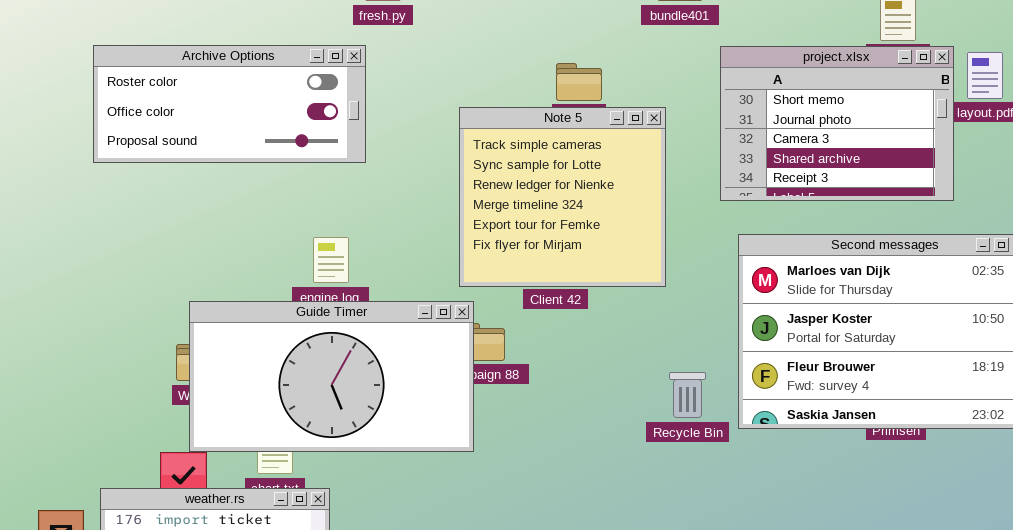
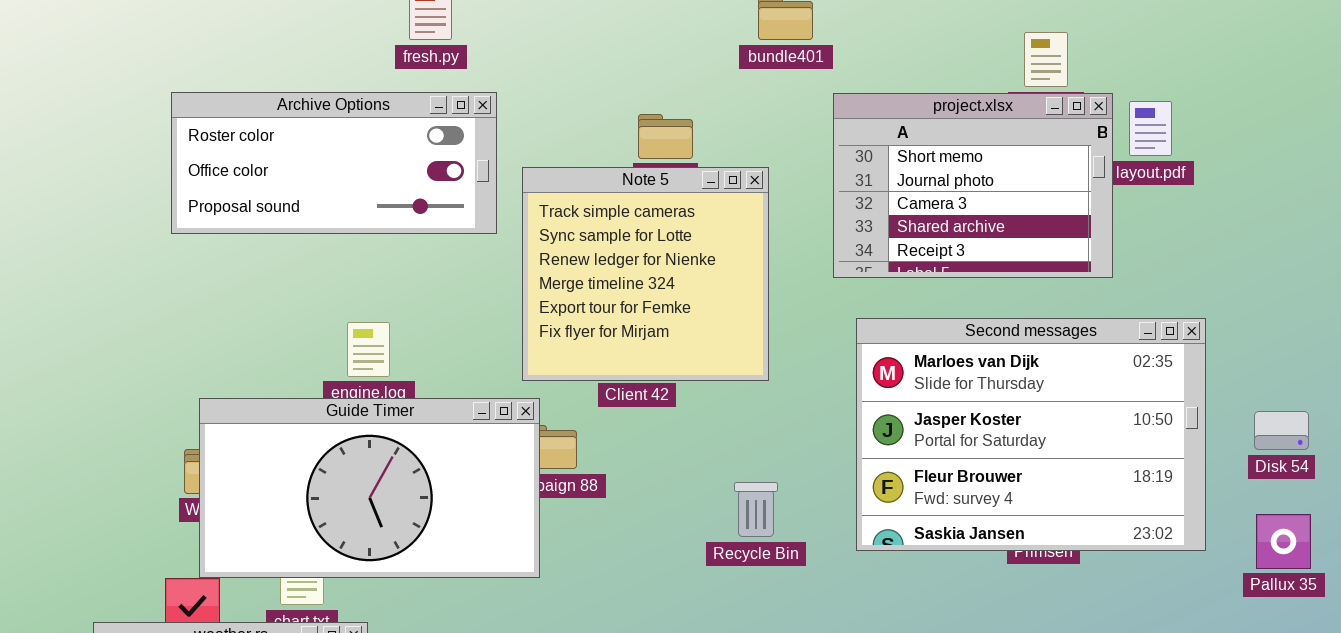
Archive Options: [93,45,366,163] -> [171,92,497,234], moved
Recycle Bin: [669,372,706,418] -> [734,482,778,537], moved

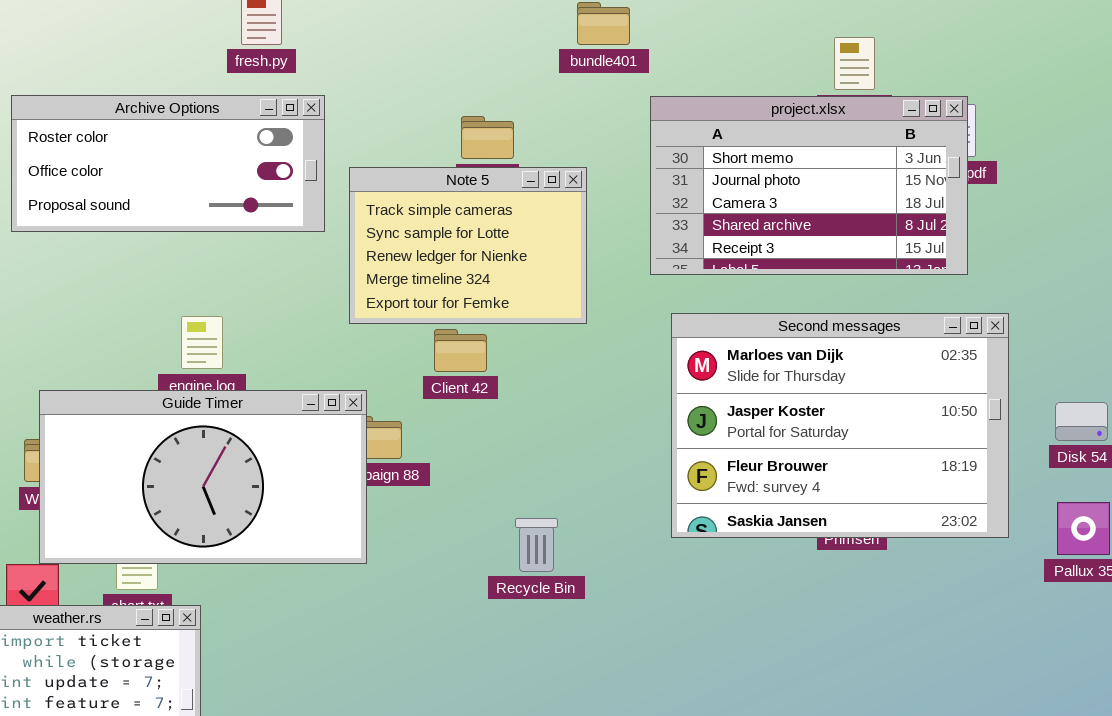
project.xlsx: [833,93,1113,278] -> [650,96,968,275], resized
Note 5: [522,167,769,381] -> [349,167,587,324], resized
Recycle Bin: [734,482,778,537] -> [515,518,558,572], moved

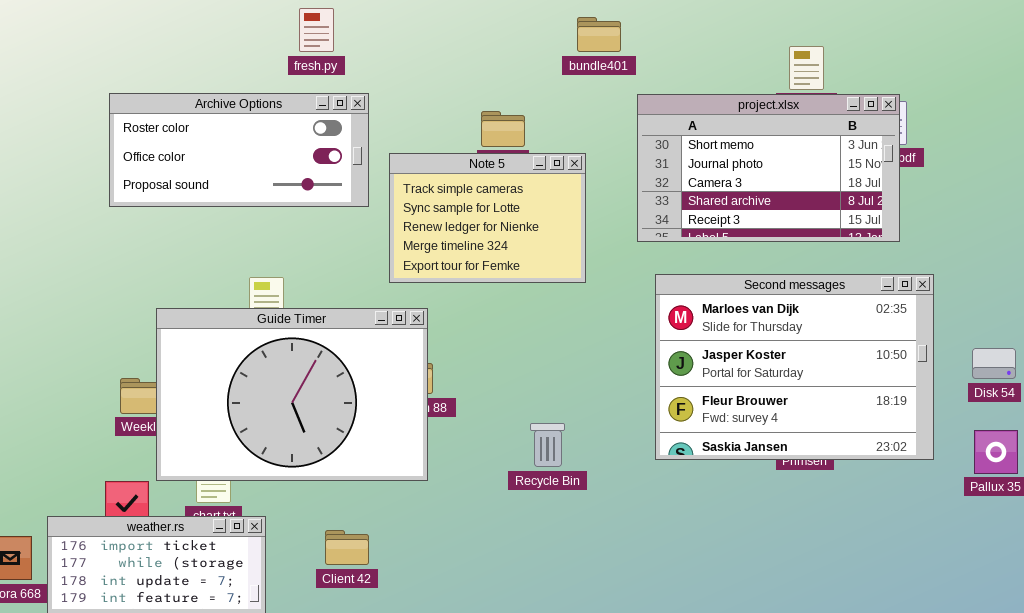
Client 42: [434,329,487,372] -> [325,530,369,565], moved
Guide Timer: [39,390,367,564] -> [156,308,428,481], moved, resized
Recycle Bin: [515,518,558,572] -> [530,423,565,467], moved

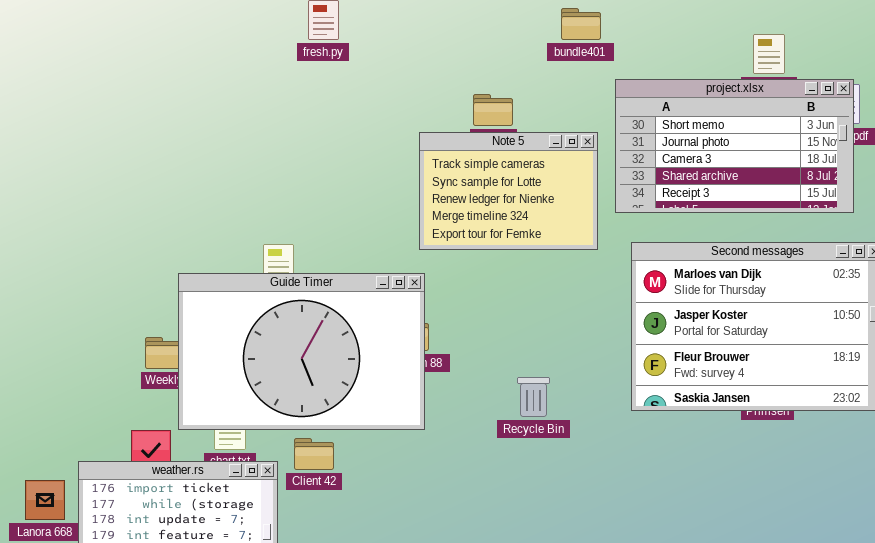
Archive Options: [109,93,369,207] -> none, closed
Note 5: [389,153,586,283] -> [419,132,598,250], moved
Client 42: [325,530,369,565] -> [294,438,334,470], moved

